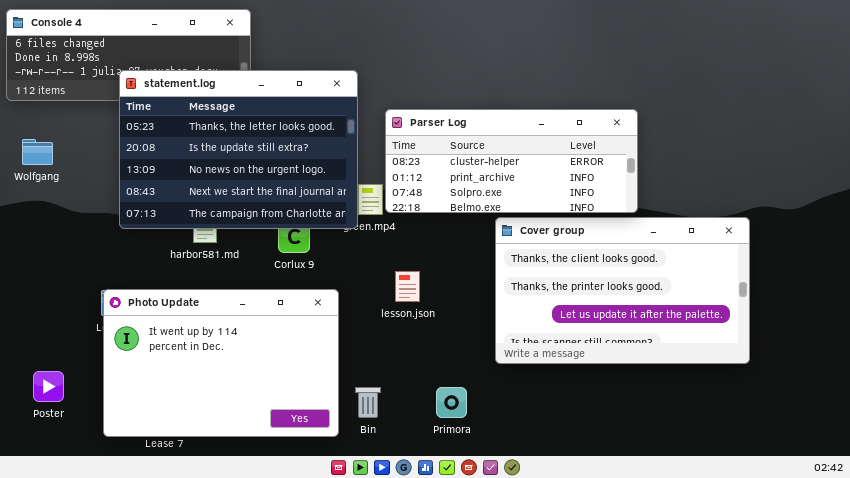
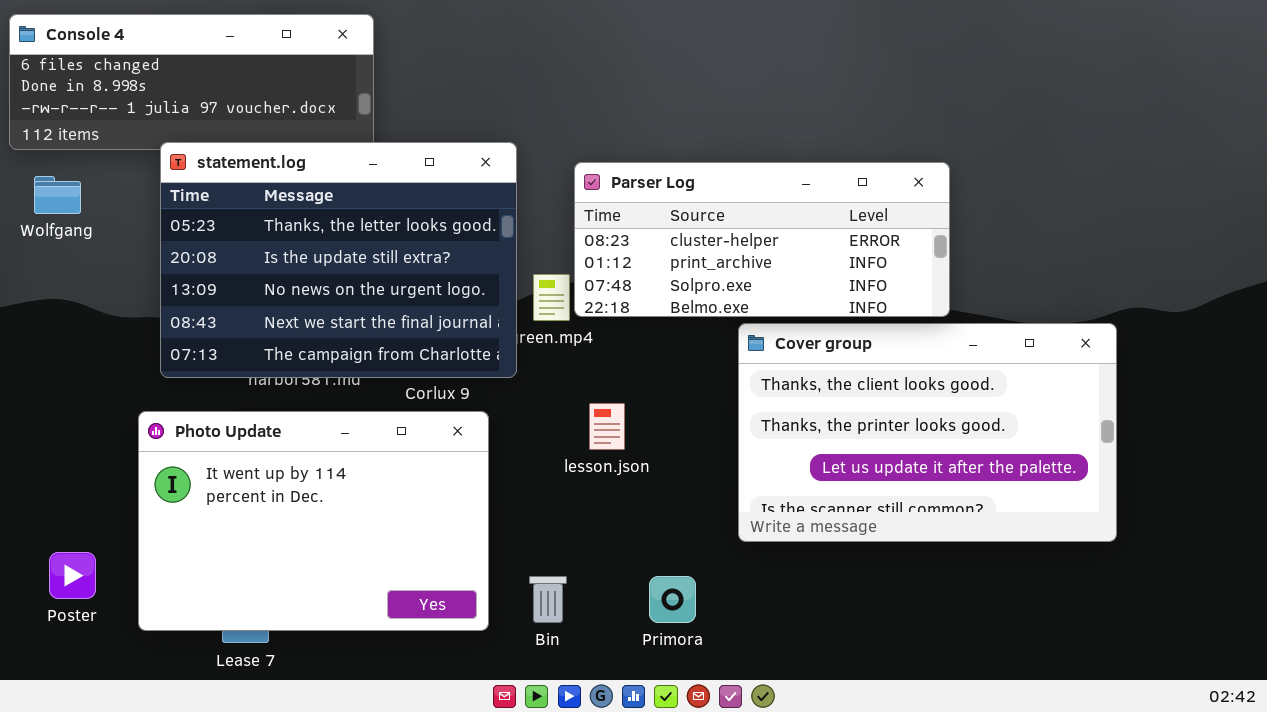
statement.log: [119,70,358,229] -> [160,142,517,378], moved
Wolfgang: [22,139,53,165] -> [34,176,81,214], moved
Photo Update: [103,289,339,437] -> [138,411,489,631], moved

